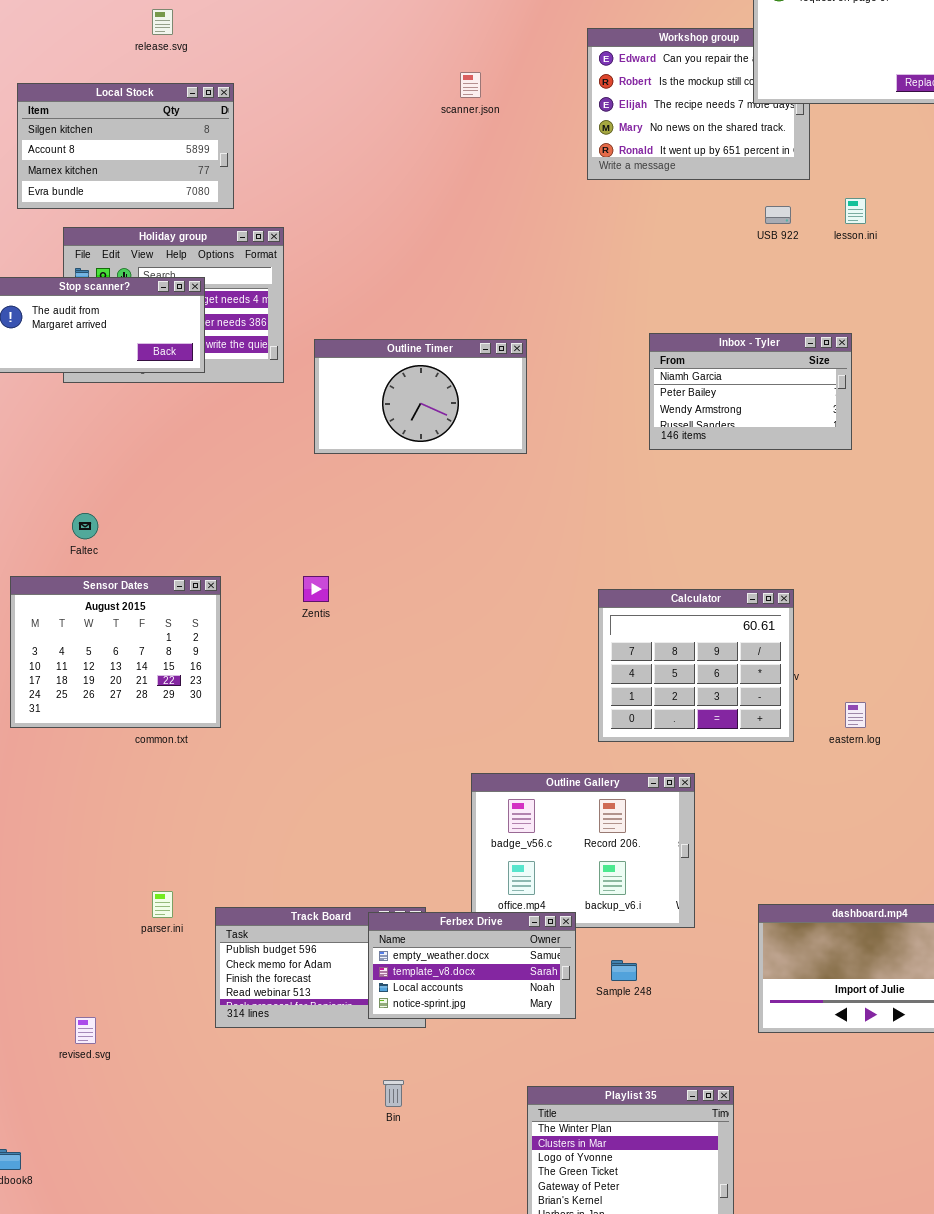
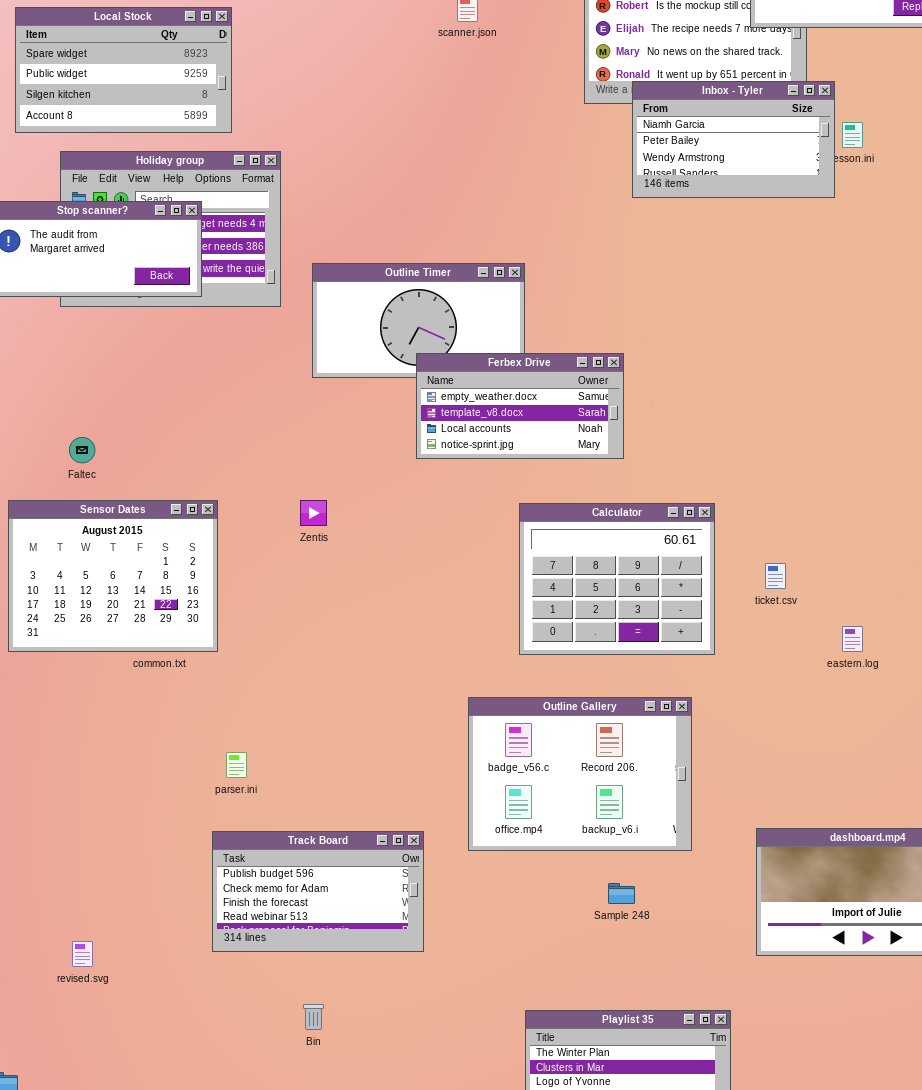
Local Stock: [17,83,234,209] -> [15,7,232,133], scrolled up 2 rows
Inbox - Tyler: [649,333,852,450] -> [632,81,835,198], moved
Calculator: [598,589,794,742] -> [519,503,715,655], moved
parser.ini: [152,891,173,918] -> [226,752,247,778], moved
Ferbex Drive: [368,912,576,1019] -> [416,353,624,459], moved
Bin: [383,1080,404,1107] -> [303,1004,324,1030], moved

